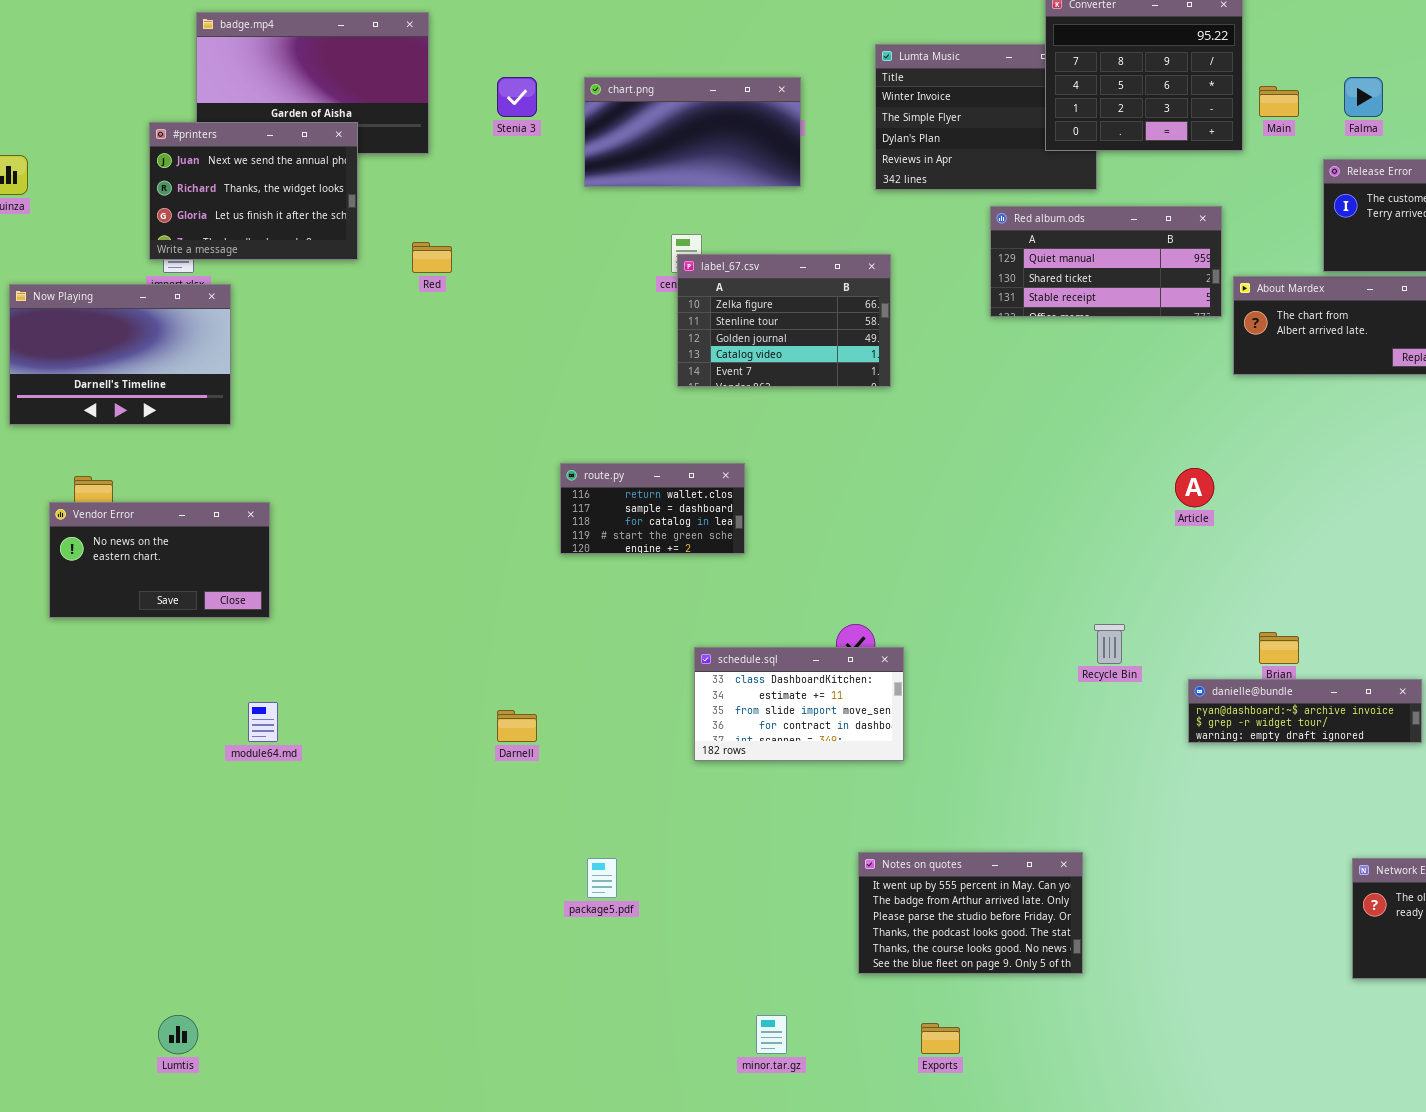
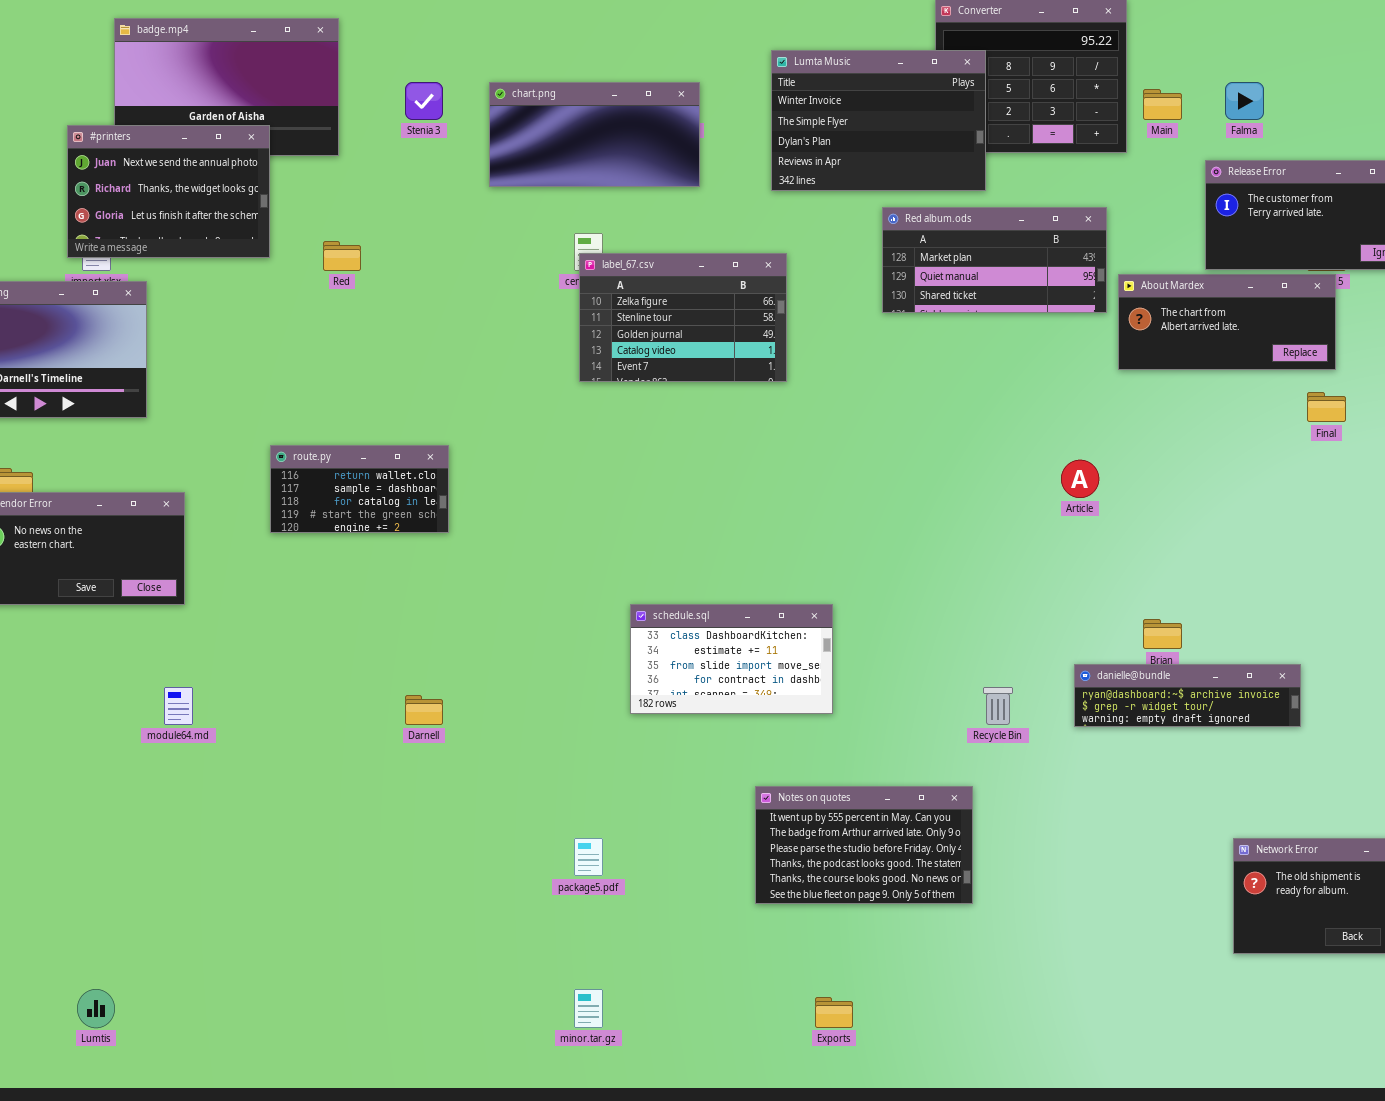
Lumta Music: [875,44,1097,190] -> [771,50,986,191], raised
Red album.ods: [990,206,1222,317] -> [882,207,1107,313], scrolled up 1 row
route.py: [560,463,745,554] -> [270,445,449,533], moved
Recycle Bin: [1094,624,1125,664] -> [983,687,1013,725], moved
schedule.sql: [694,647,904,761] -> [630,604,833,714], moved
Notes on quotes: [858,852,1083,974] -> [755,786,973,904], moved
package5.pdf: [587,858,617,898] -> [574,838,603,876], moved
minor.tar.gz: [756,1015,787,1054] -> [574,989,603,1028], moved

